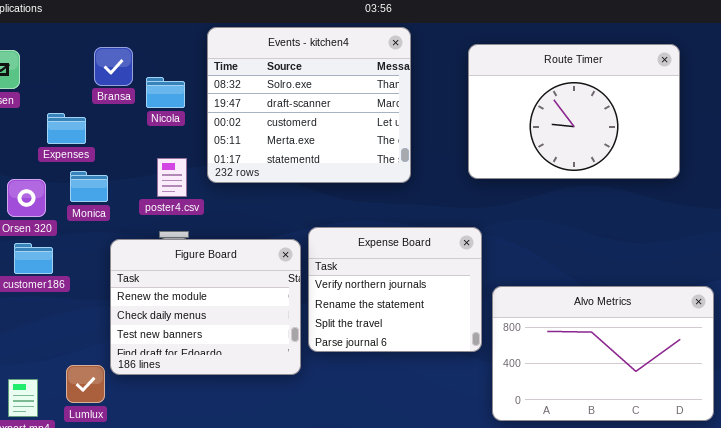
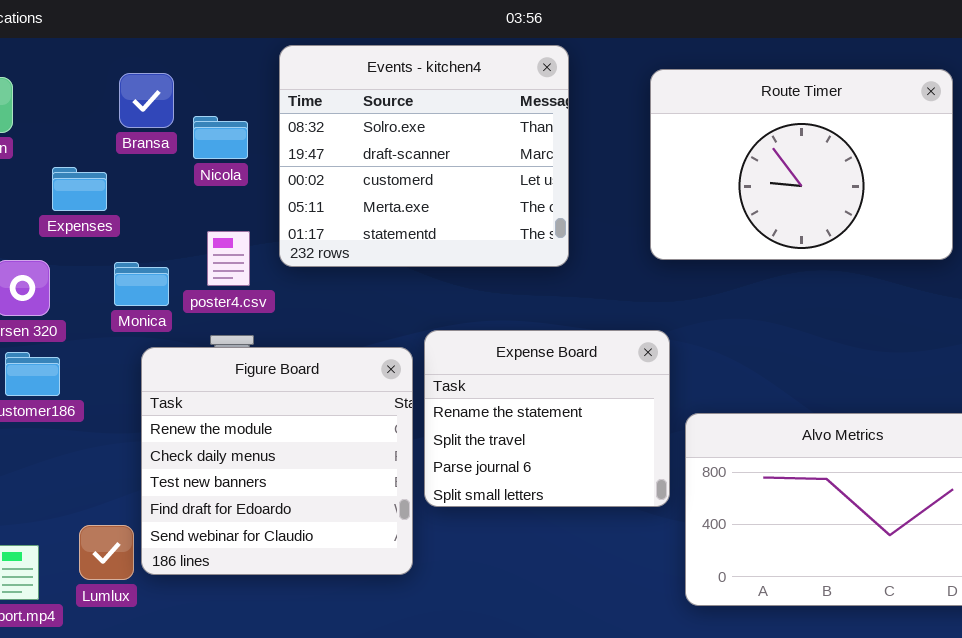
Monica: [70,171,108,202] -> [114,262,169,306], moved
Expense Board: [308,227,482,352] -> [424,330,670,507], scrolled down 1 row
Figure Board: [110,239,301,375] -> [141,347,413,575], resized

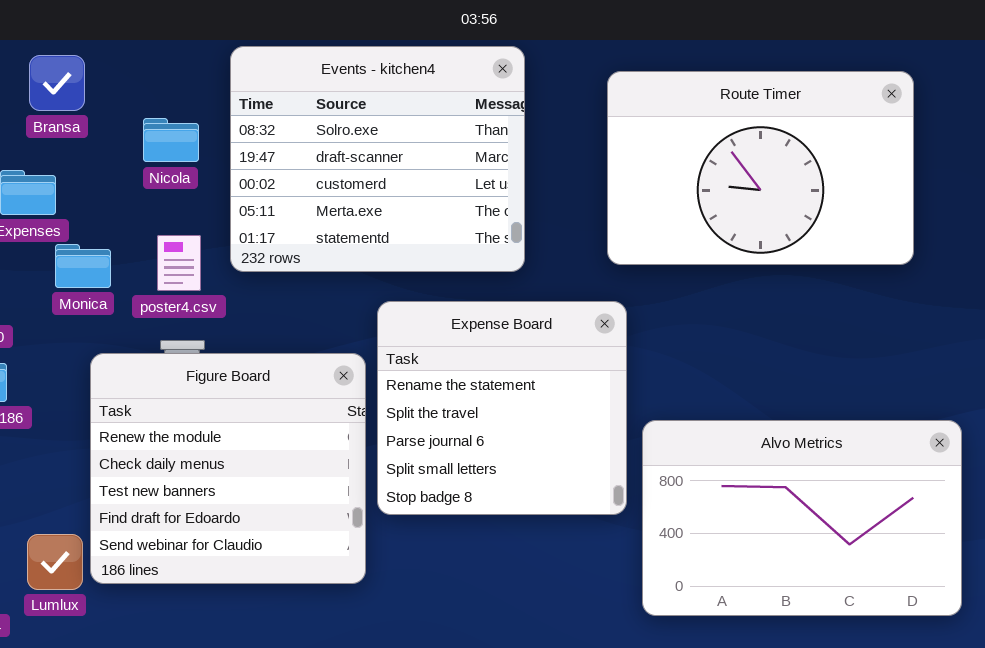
Bransa: [119,73,174,128] -> [29,55,85,111], moved
Monica: [114,262,169,306] -> [55,244,111,288], moved
Expense Board: [424,330,670,507] -> [377,301,627,515], resized

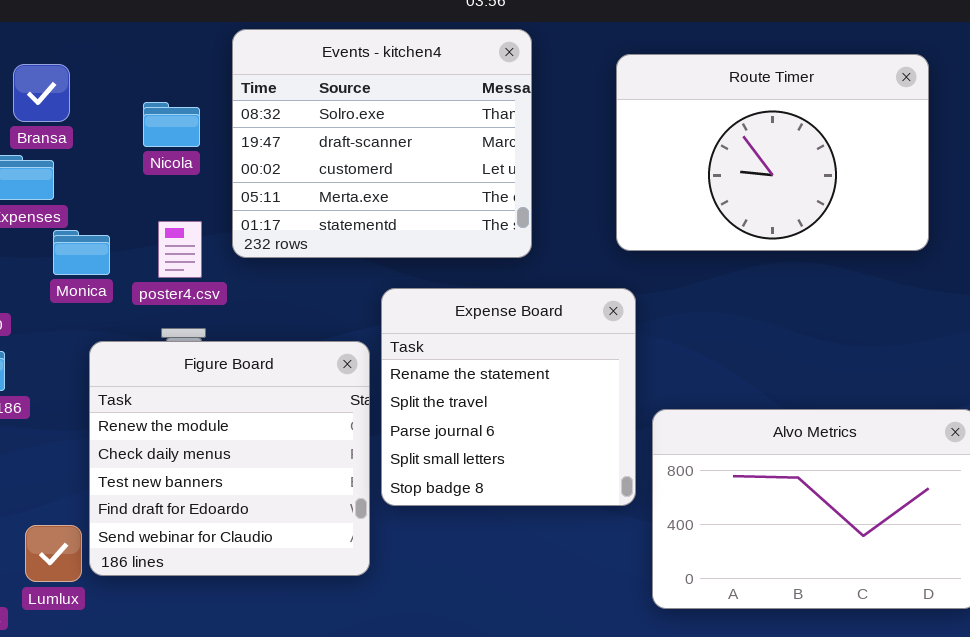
Bransa: [29,55,85,111] -> [13,64,70,122], moved

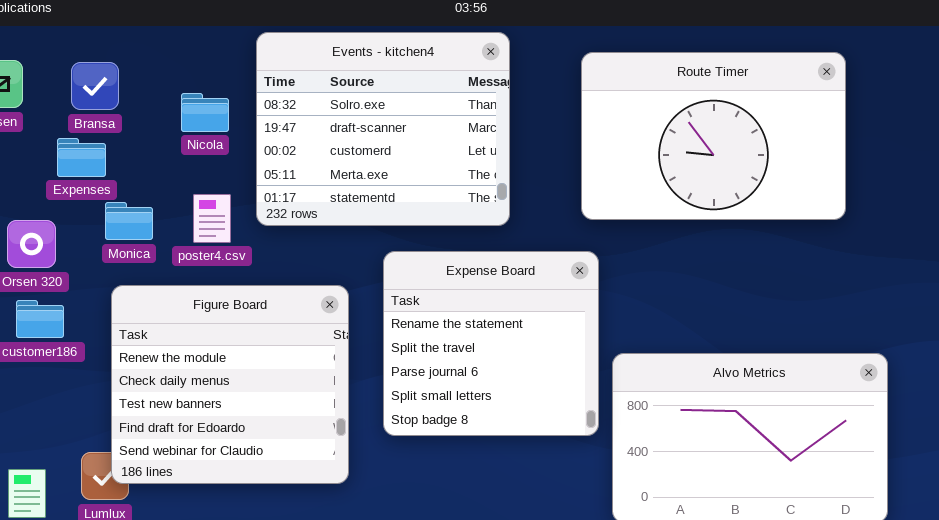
Figure Board: [89,341,370,576] -> [111,285,349,484], moved

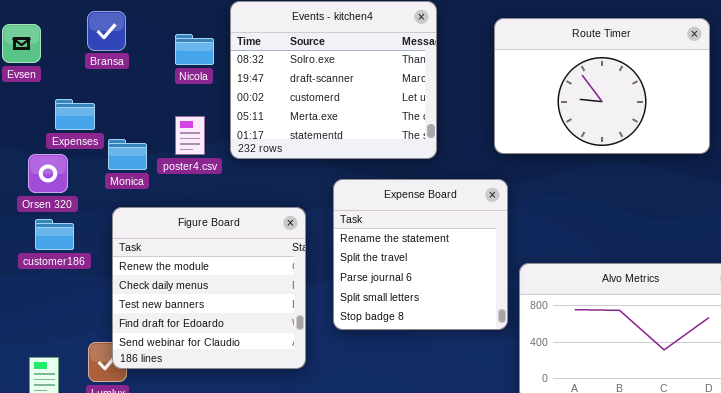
Bransa: [71,62,119,110] -> [87,11,126,51], moved
Nicola: [181,93,229,132] -> [175,34,214,65], moved
Expenses: [57,138,106,177] -> [55,99,95,130], moved
poster4.csv: [193,194,231,243] -> [175,116,205,155], moved

